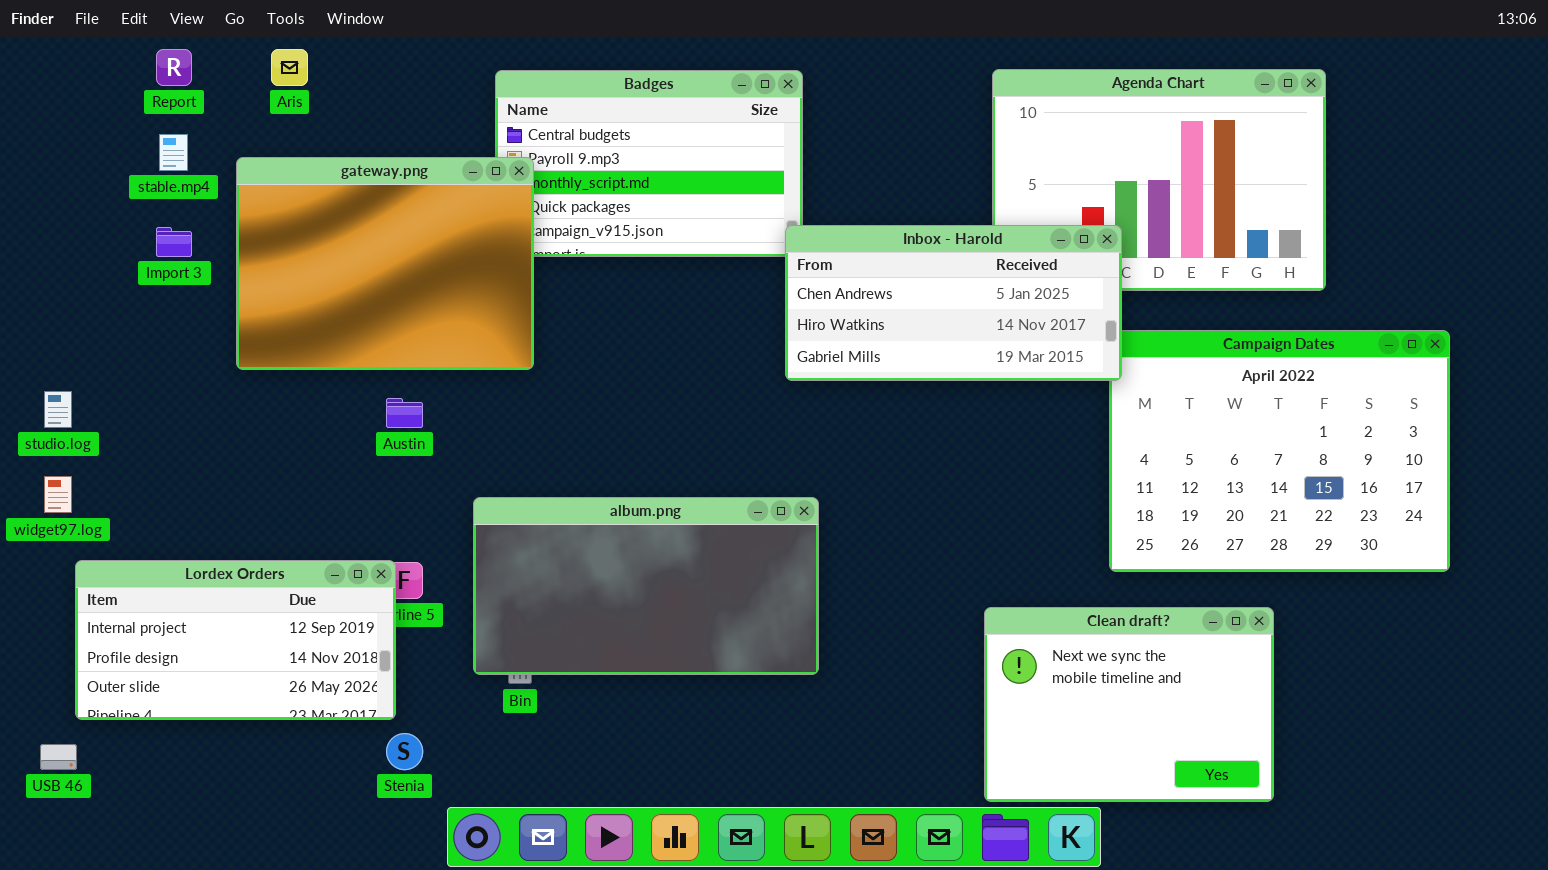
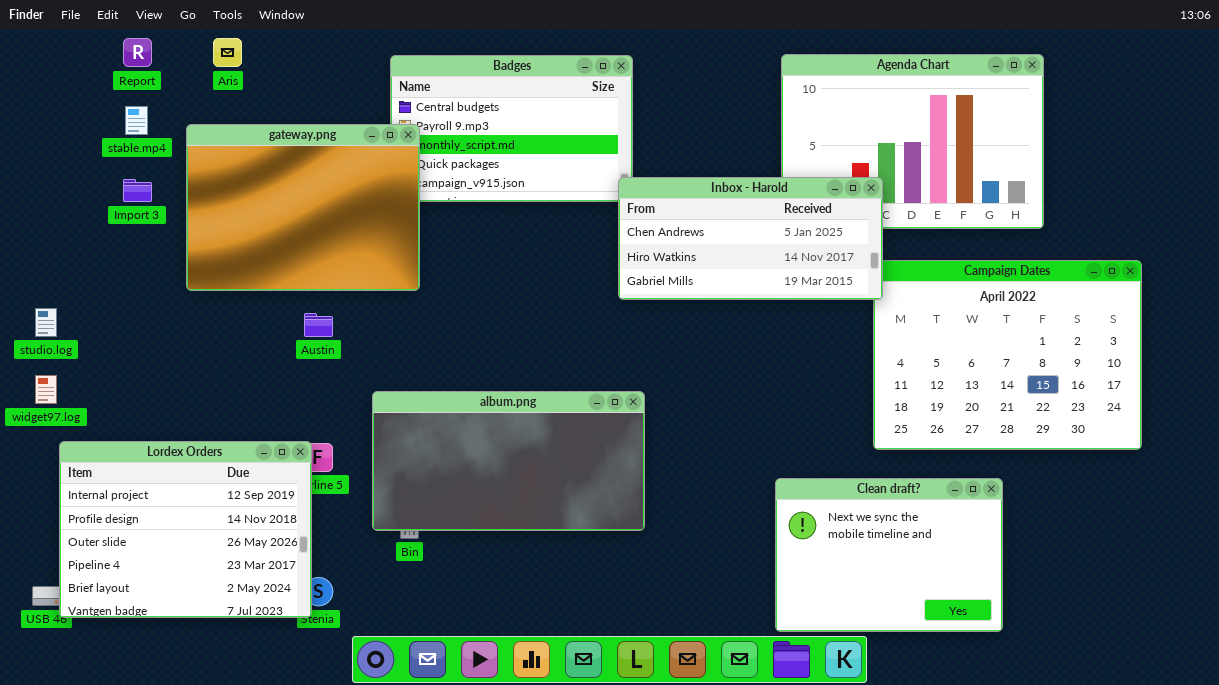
Lordex Orders: [75,560,396,720] -> [59,441,312,618], resized

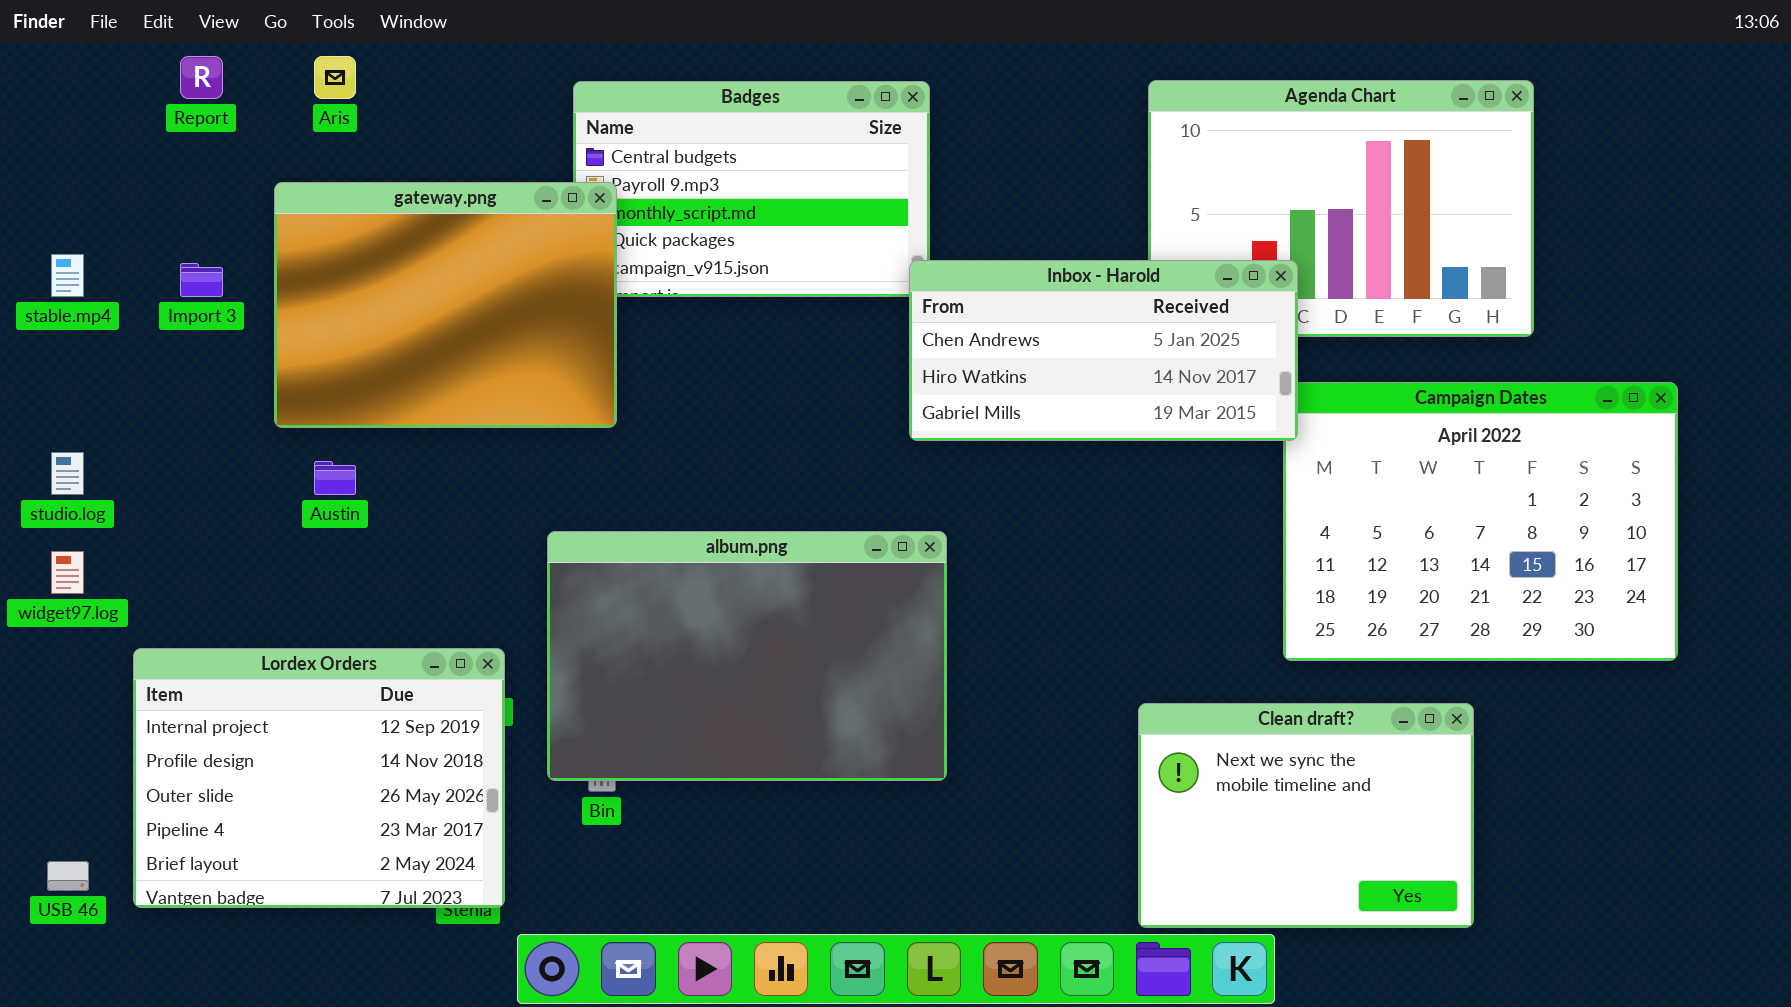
stable.mp4: [125,106,148,135] -> [51,254,84,297], moved
Austin: [304,313,333,337] -> [314,461,356,495], moved
album.png: [372,391,645,531] -> [547,531,947,781], resized
Lordex Orders: [59,441,312,618] -> [133,648,505,908], moved

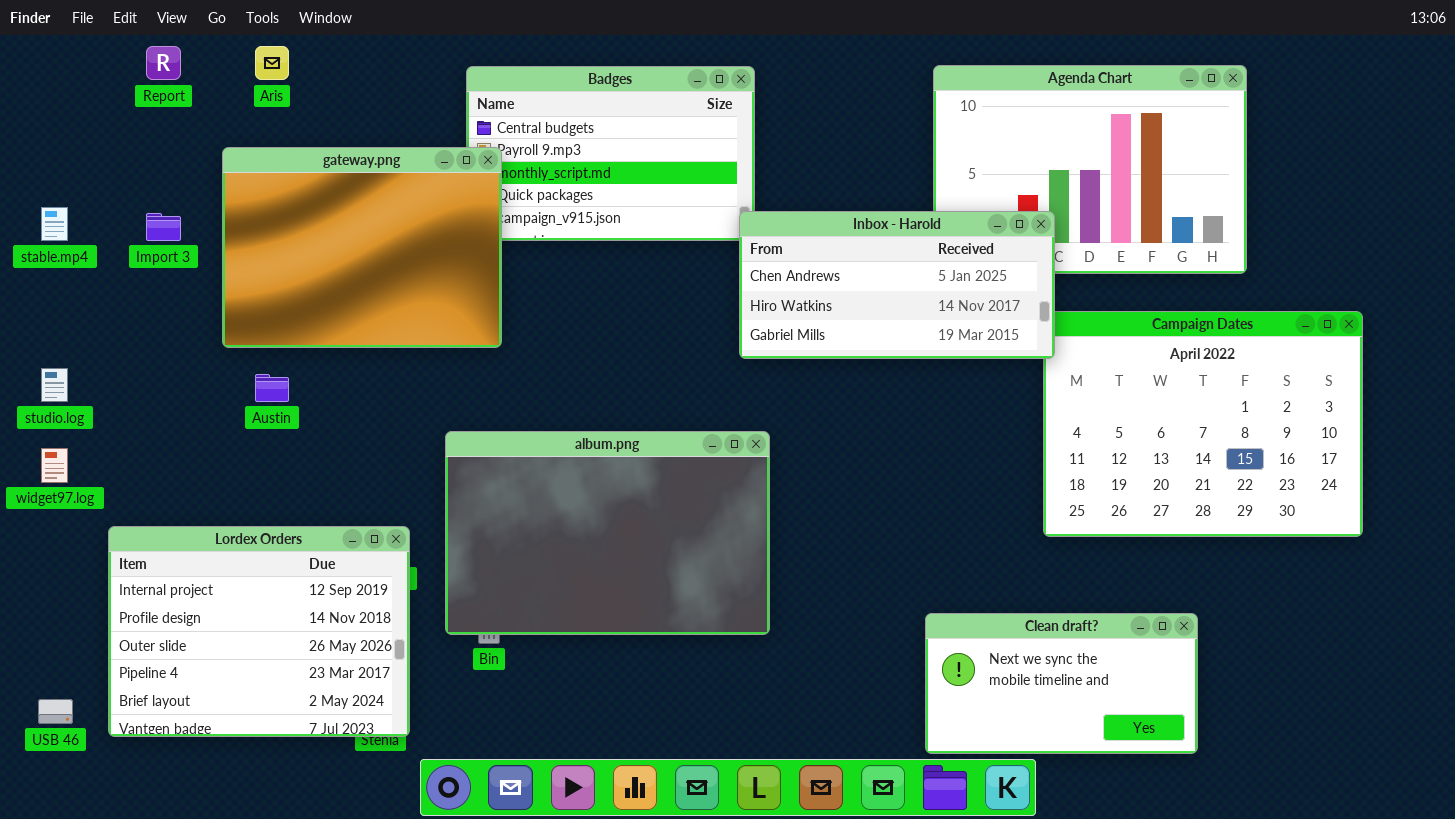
Clean draft?: [1138,703,1474,928] -> [925,613,1198,754], resized

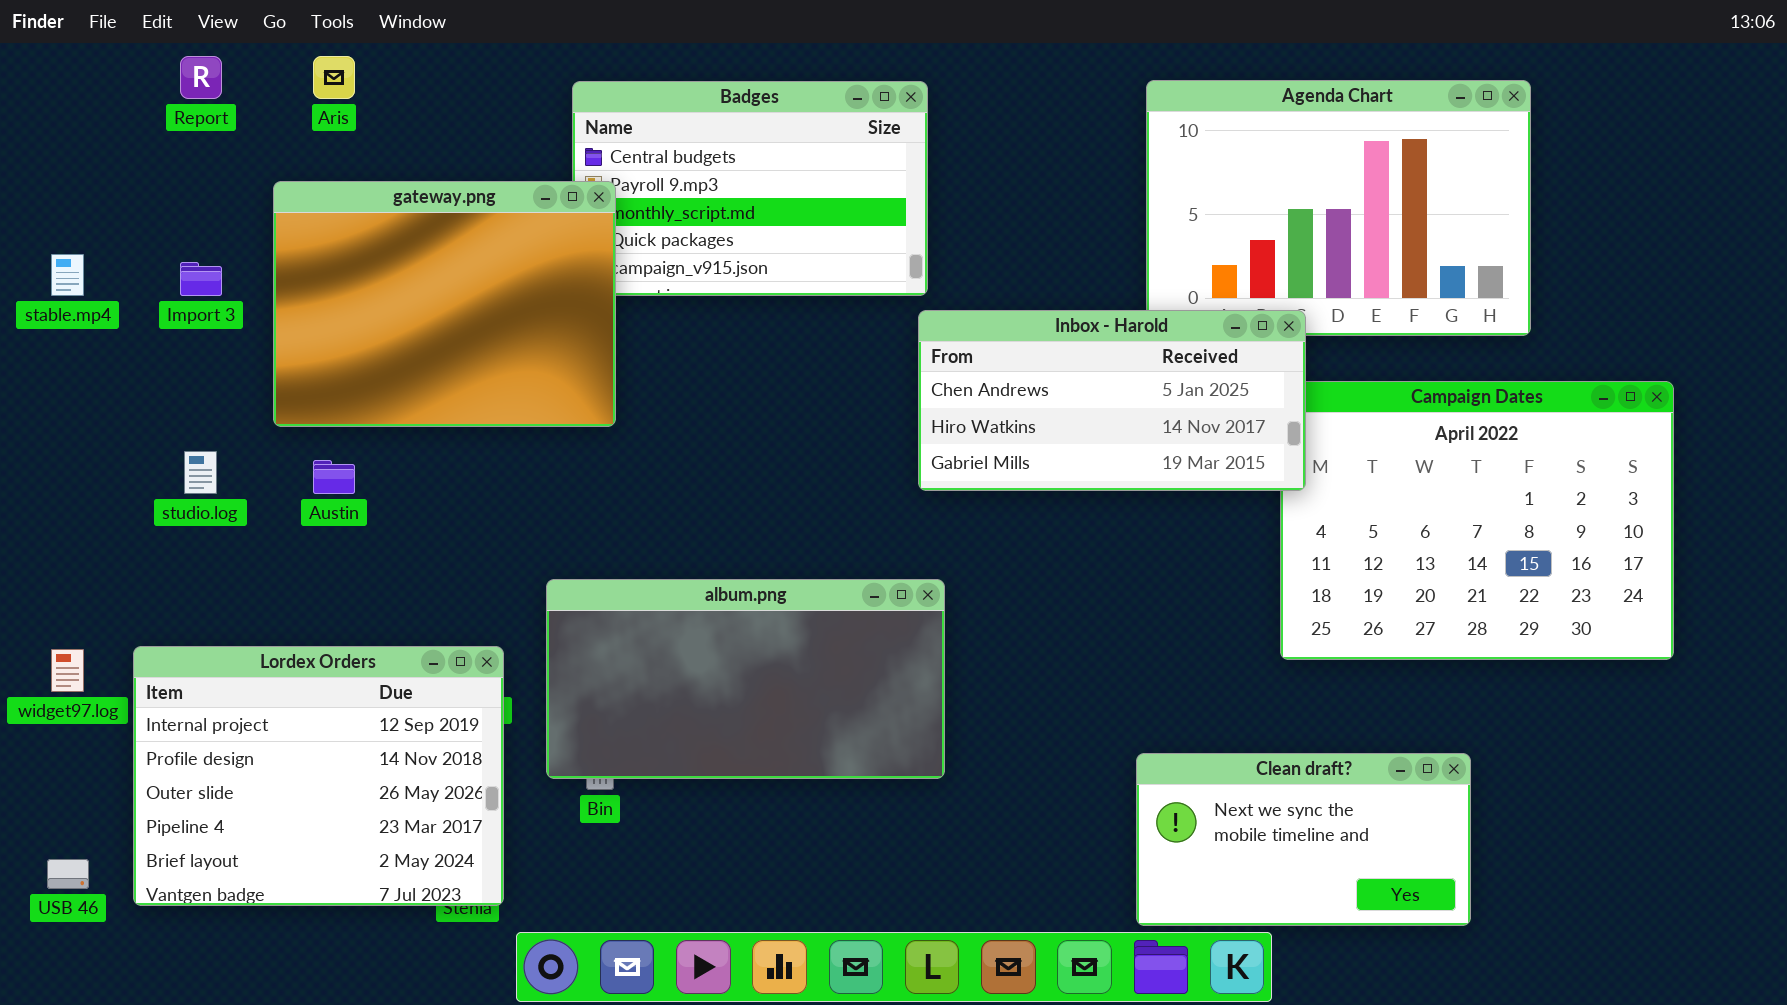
Inbox - Harold: [739,211,1055,359] -> [918,310,1306,491], moved
studio.log: [41,368,68,402] -> [184,451,217,494], moved
album.png: [445,431,770,635] -> [546,579,945,779], resized
widget97.log: [41,448,68,483] -> [51,649,84,692], moved

